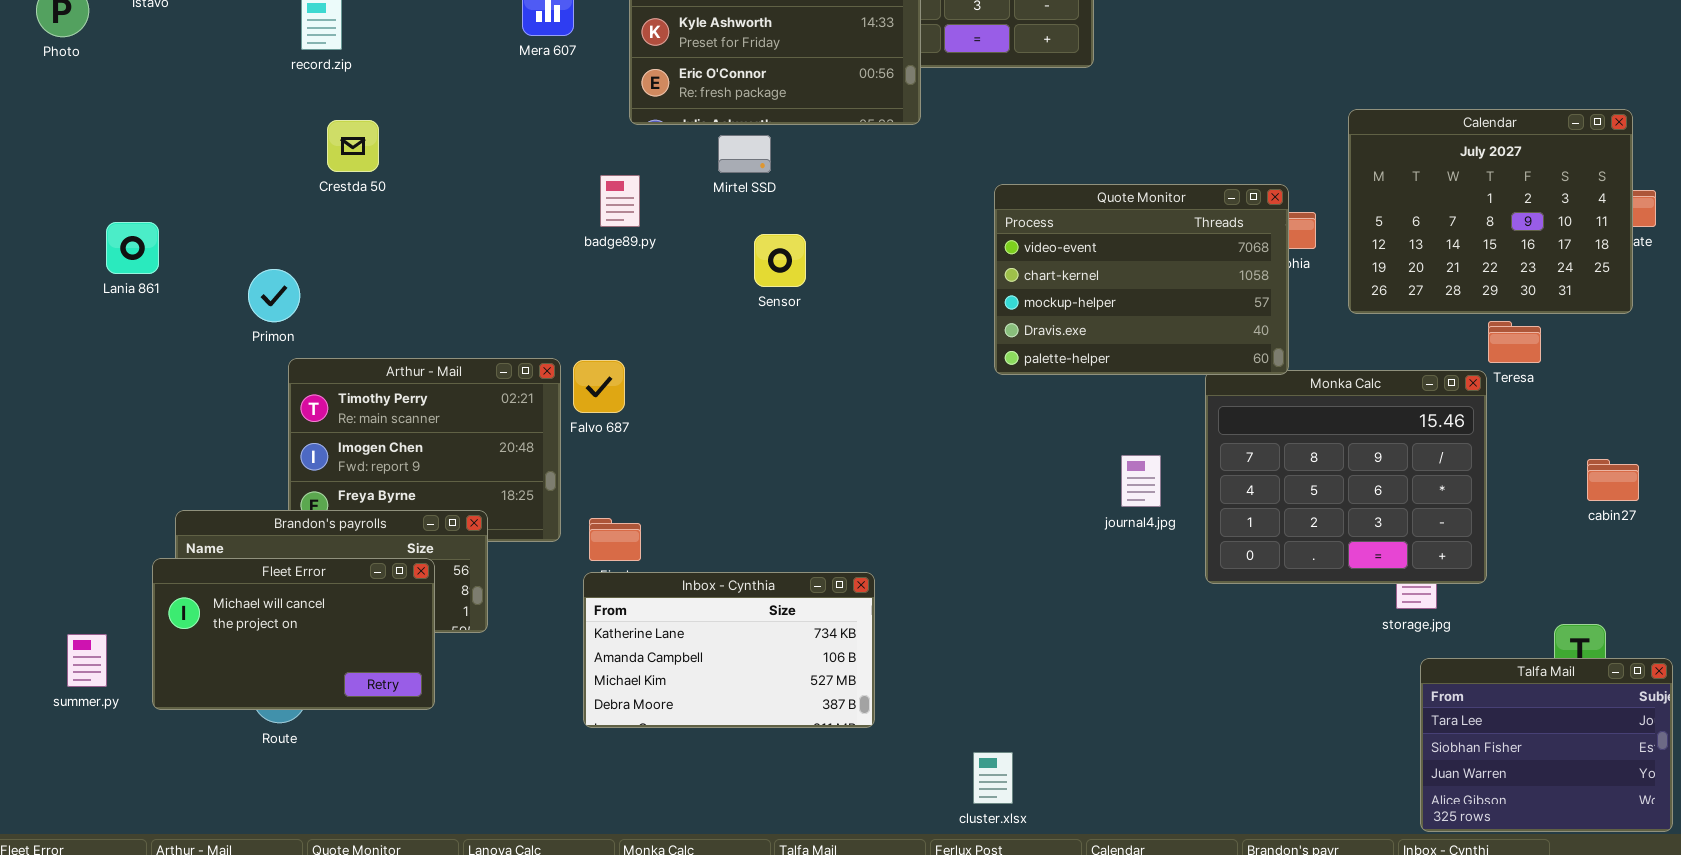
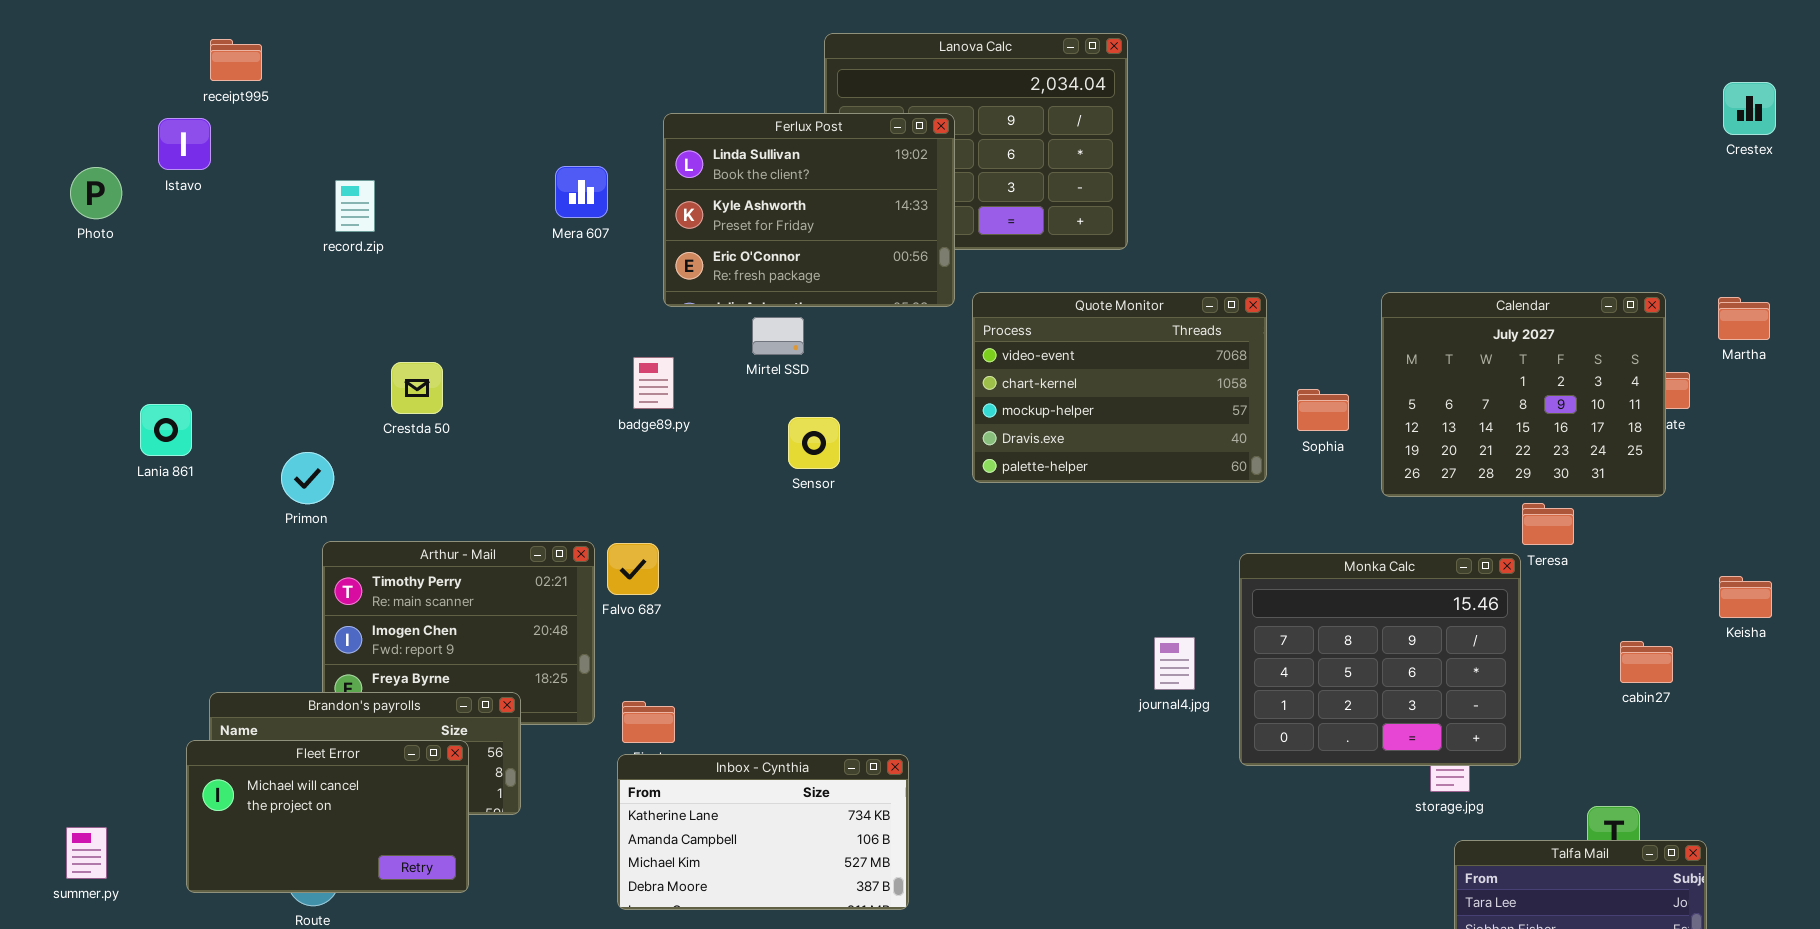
Crestda 50: [327,120,379,172] -> [391,362,443,414], moved
Quote Monitor: [994,184,1289,375] -> [972,292,1267,483], moved
summer.py: [67,634,107,687] -> [66,827,107,879], moved

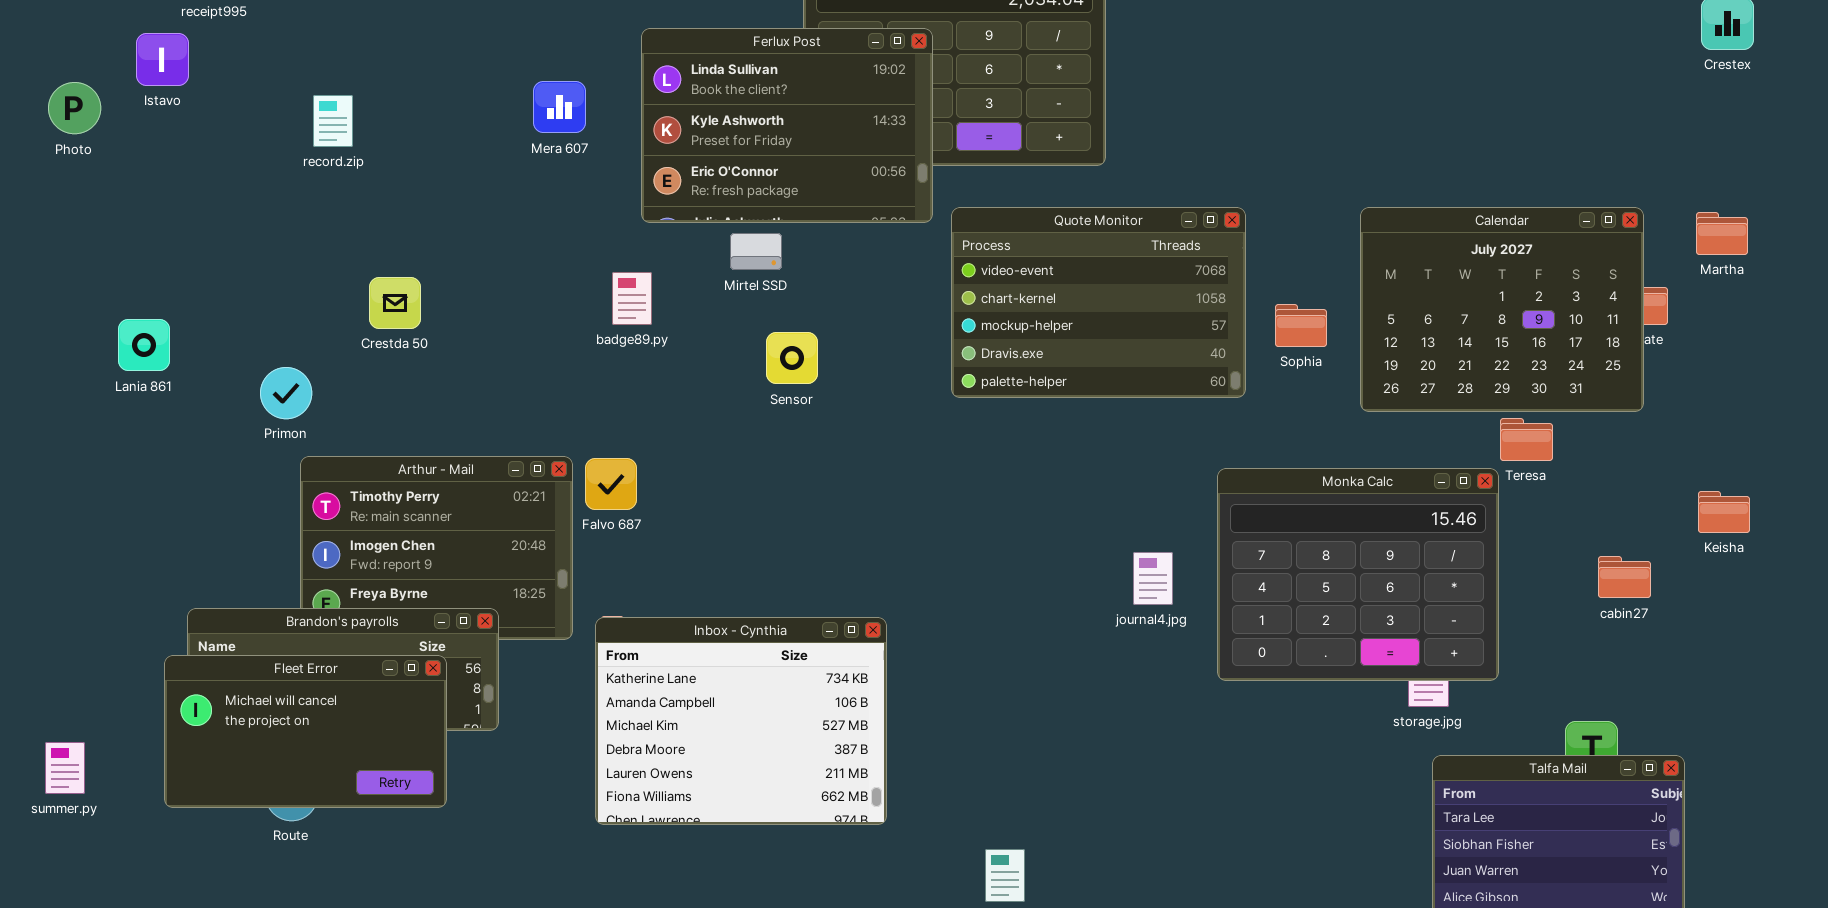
Inbox - Cynthia: [617,754,909,910] -> [595,617,887,825], resized

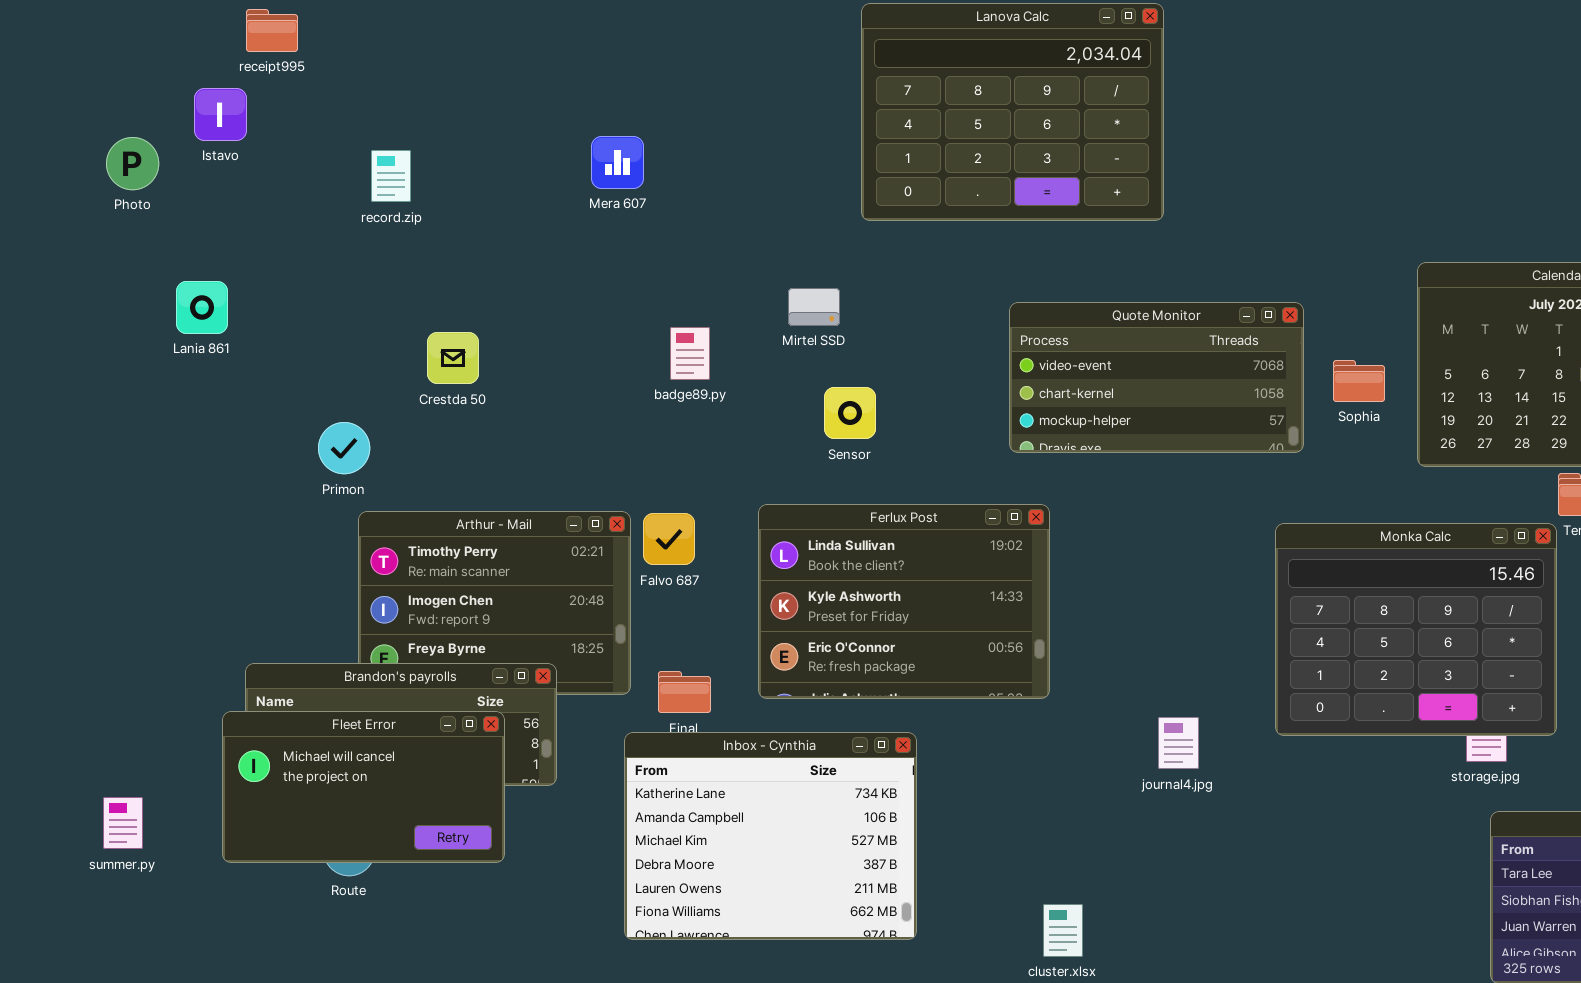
Ferlux Post: [641,28,933,223] -> [758,504,1050,699], moved
Quote Monitor: [951,207,1246,398] -> [1009,302,1304,453], resized
Lania 861: [118,319,170,371] -> [176,281,228,334], moved
journal4.jpg: [1133,552,1173,605] -> [1158,717,1199,769], moved
Inbox - Cynthia: [595,617,887,825] -> [624,732,917,940], moved

